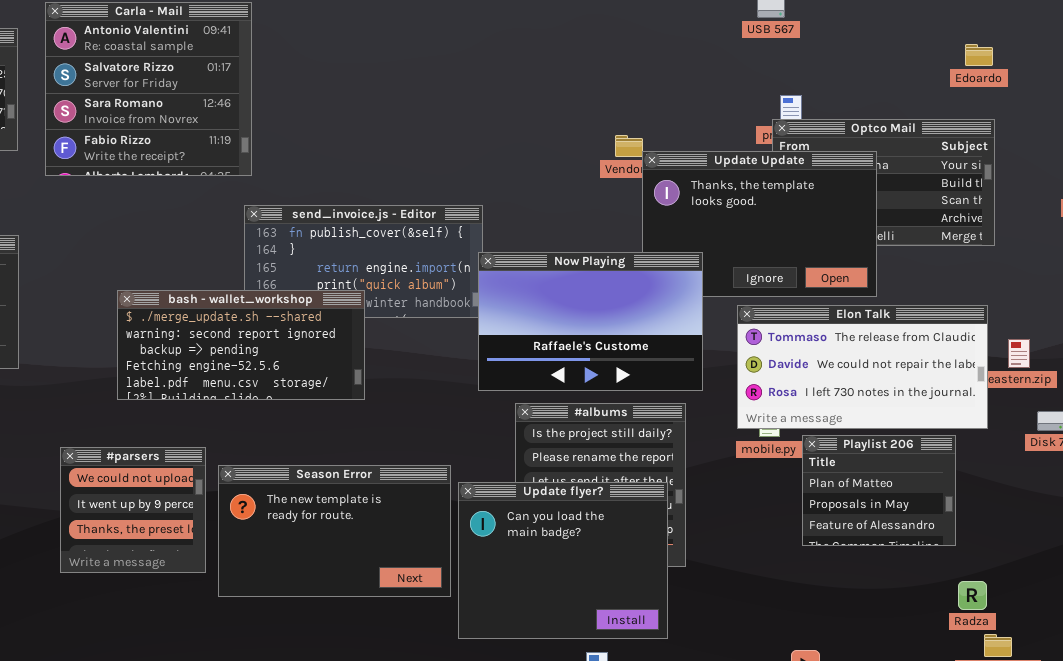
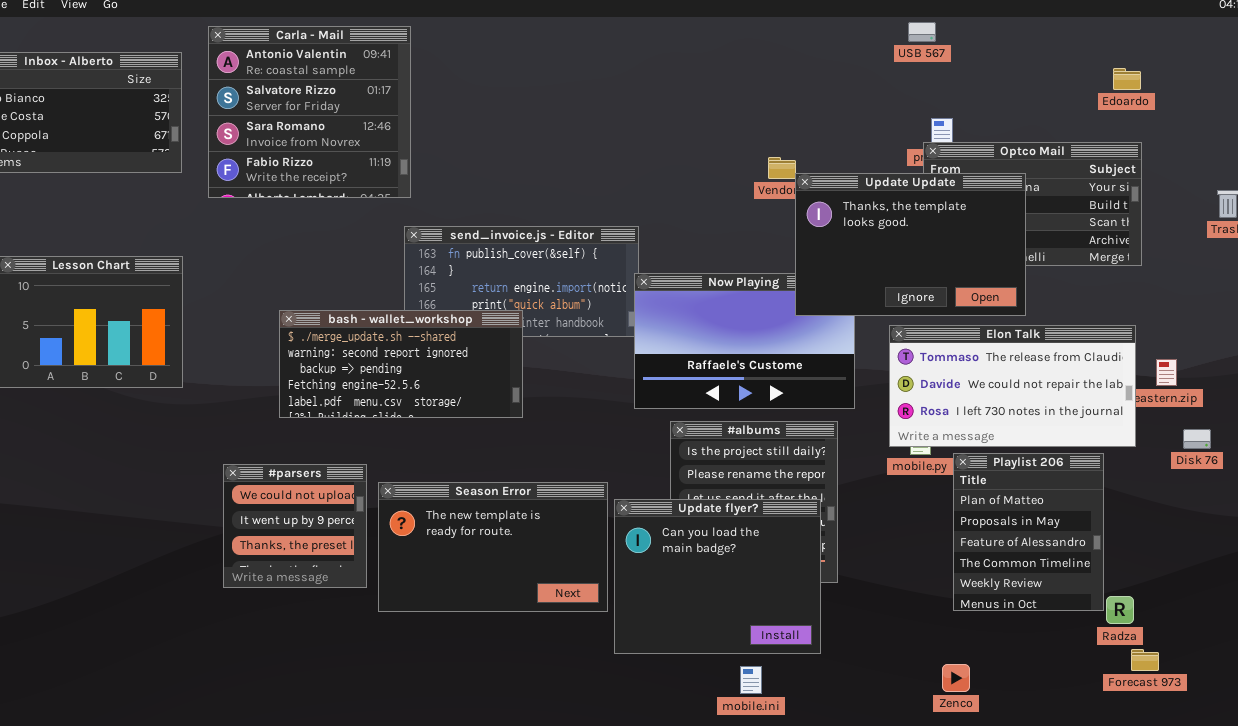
Update Update: [642,151,877,297] -> [795,173,1026,316], raised
Playlist 206: [802,435,956,546] -> [953,453,1104,611], resized

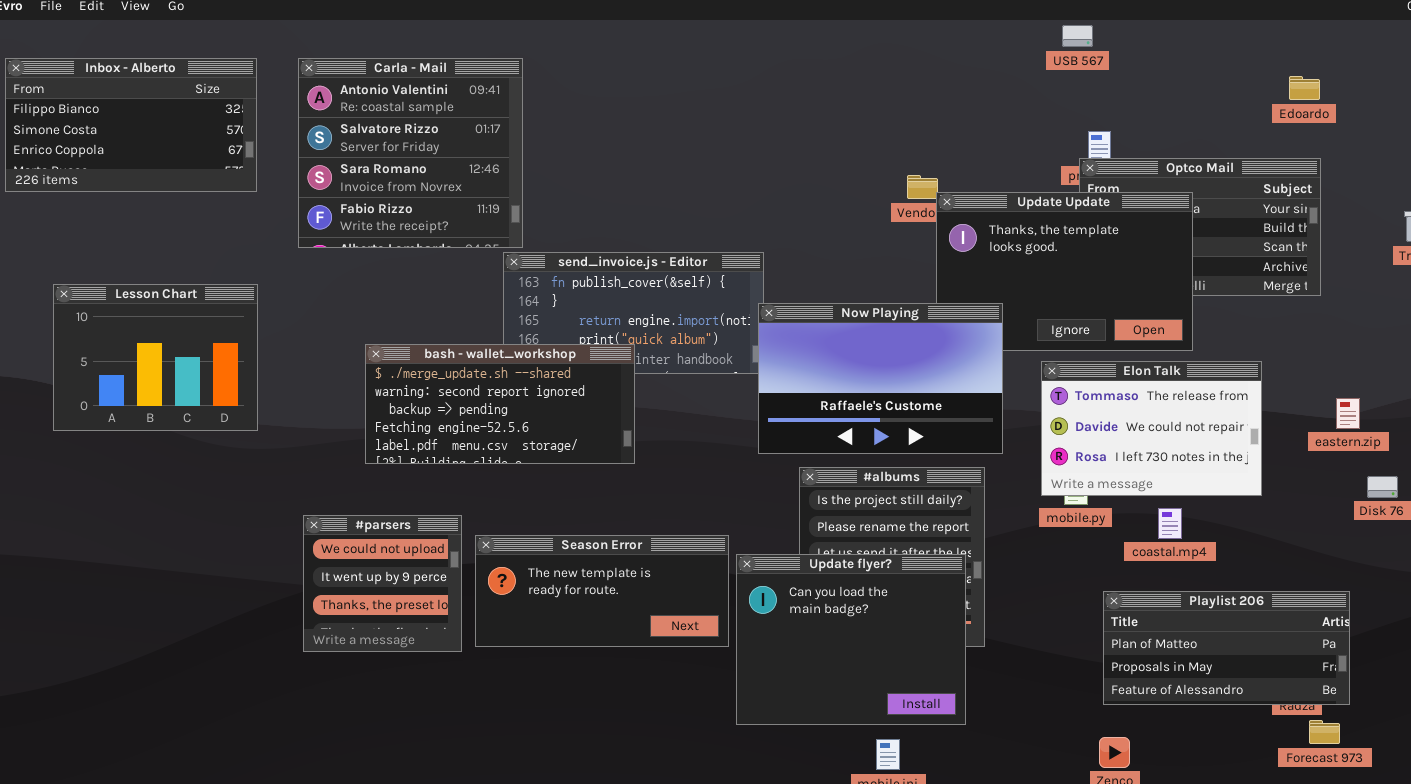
Carla - Mail: [208,26,411,198] -> [298,58,523,248], moved
Now Playing: [634,273,855,409] -> [758,303,1003,454], raised
Elon Talk: [889,325,1136,447] -> [1041,361,1262,496], resized
Playlist 206: [953,453,1104,611] -> [1103,591,1350,705], moved, resized
Season Error: [378,482,608,612] -> [475,535,729,647], resized

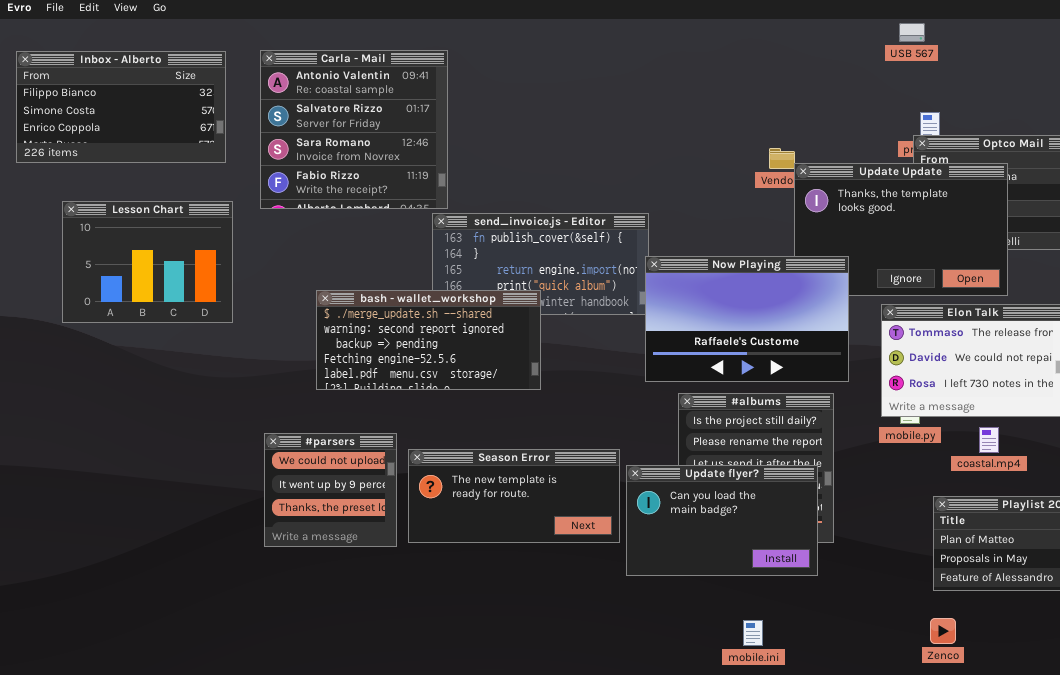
Lesson Chart: [53,284,258,431] -> [62,201,233,323], moved
Update flyer?: [736,554,966,725] -> [626,465,818,576], resized

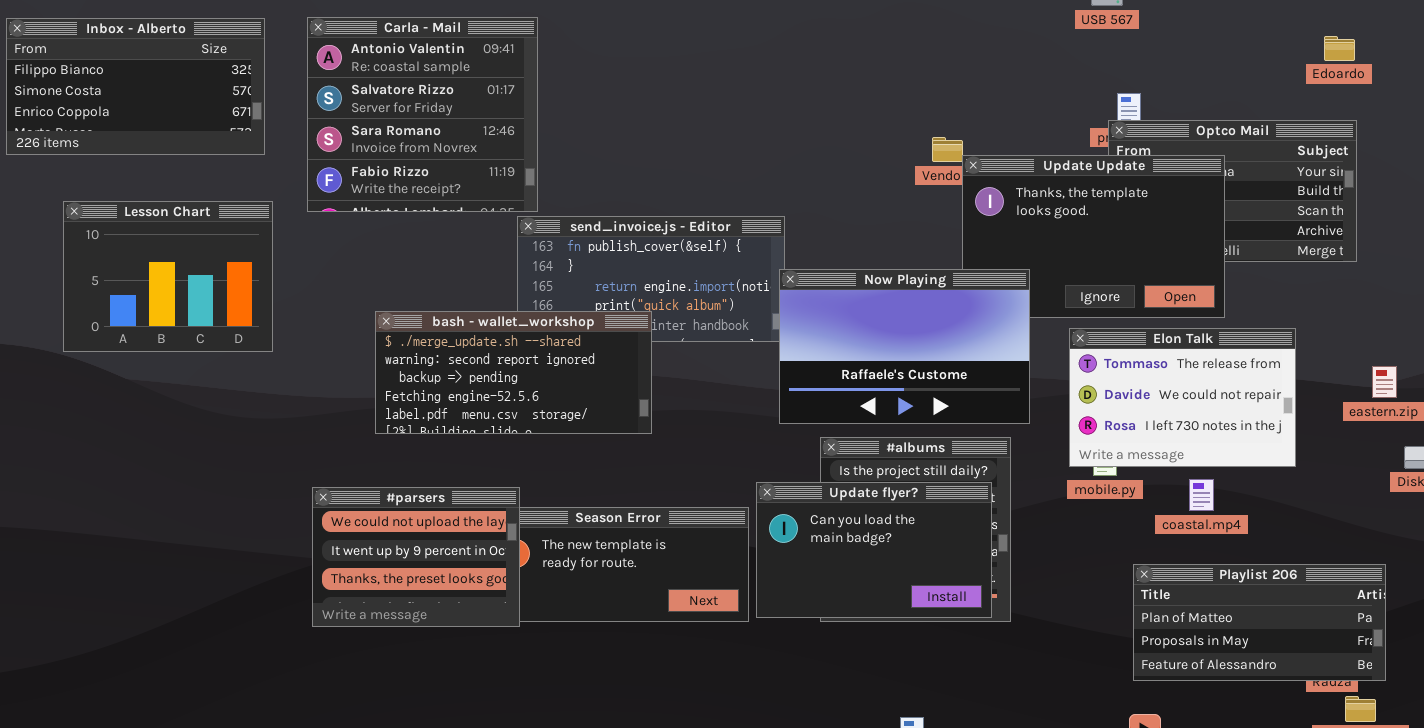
#parsers: [264,433,397,547] -> [312,487,520,627], resized
Update flyer?: [626,465,818,576] -> [756,482,992,618], moved

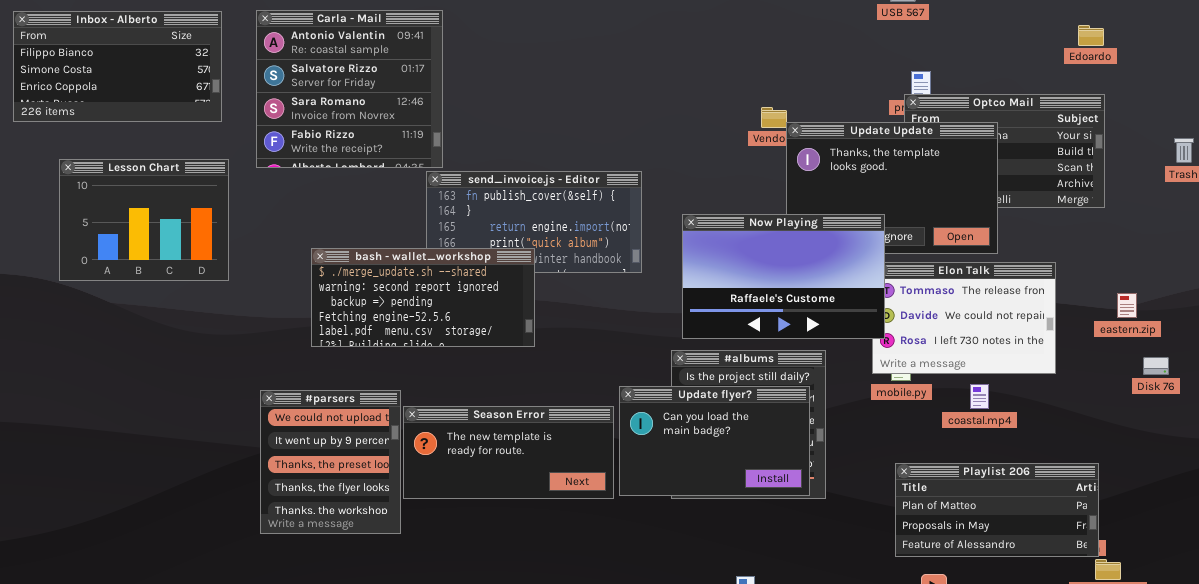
Now Playing: [779,269,1030,424] -> [682,214,885,339], moved
#parsers: [312,487,520,627] -> [260,390,401,534], resized
Playlist 206: [1133,564,1386,681] -> [895,463,1099,557], moved

